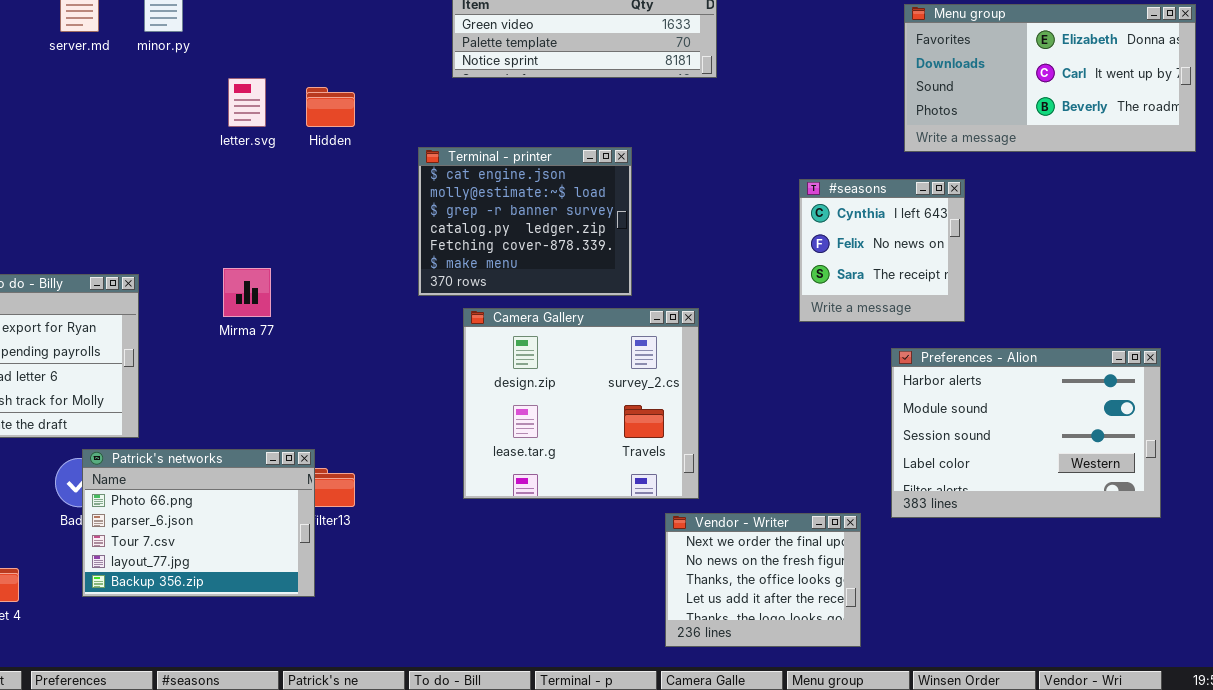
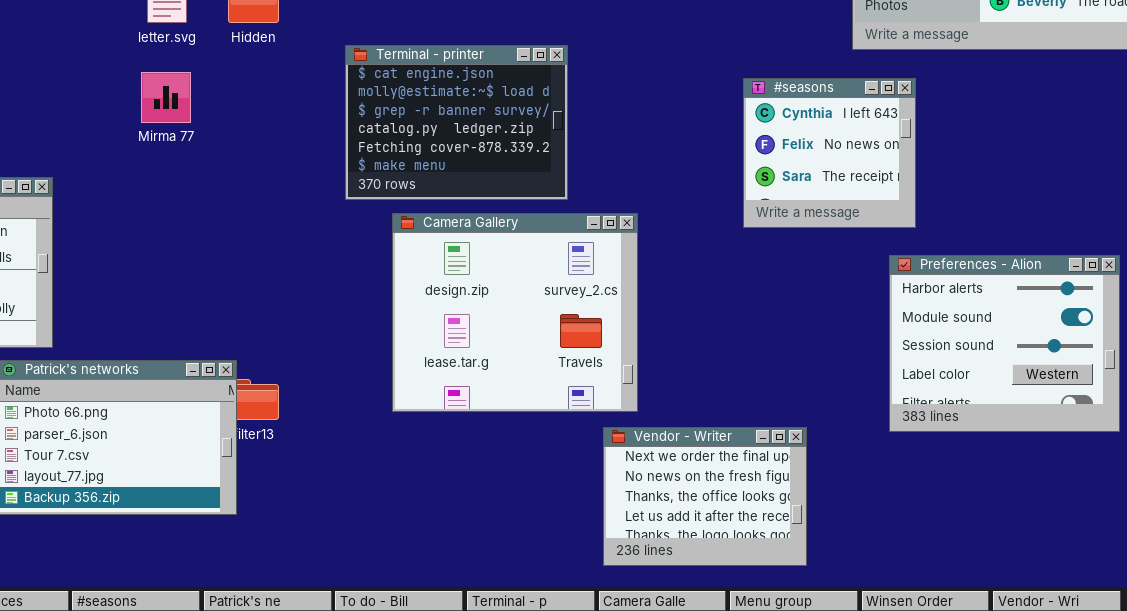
Mirma 77: [223,268,271,317] -> [141,72,191,123], moved
Preferences - Alion: [891,348,1161,518] -> [889,255,1120,432], resized

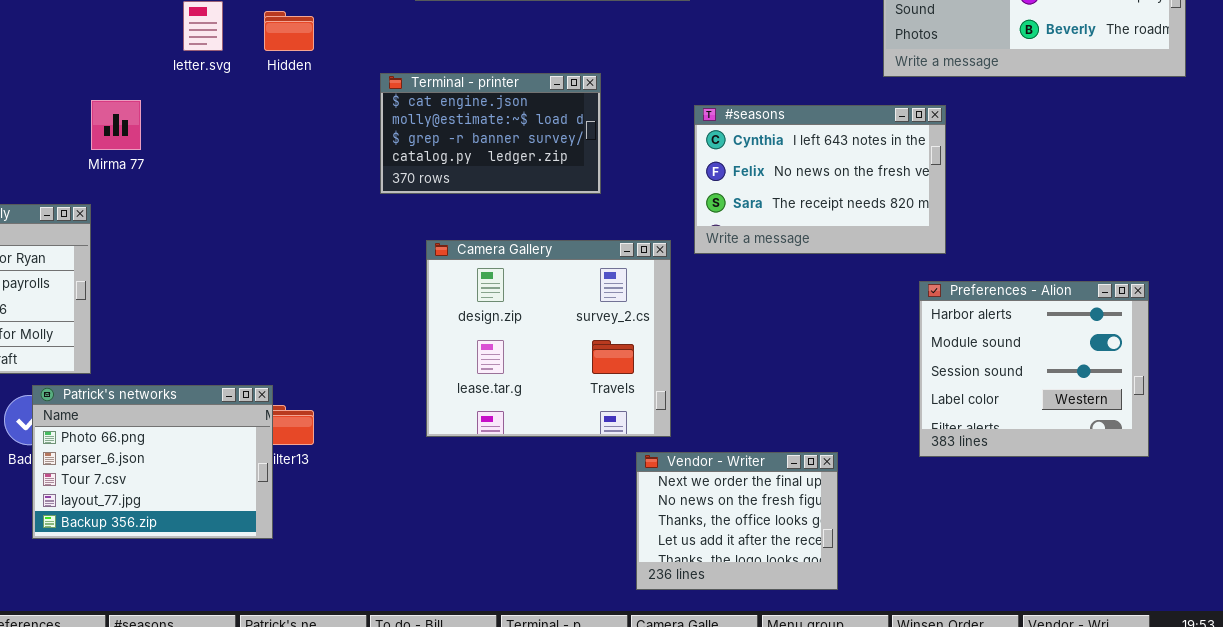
Terminal - printer: [345,45,568,200] -> [380,73,601,194], resized
Mirma 77: [141,72,191,123] -> [91,100,141,150], moved
#seasons: [743,78,916,228] -> [694,105,946,254], resized

